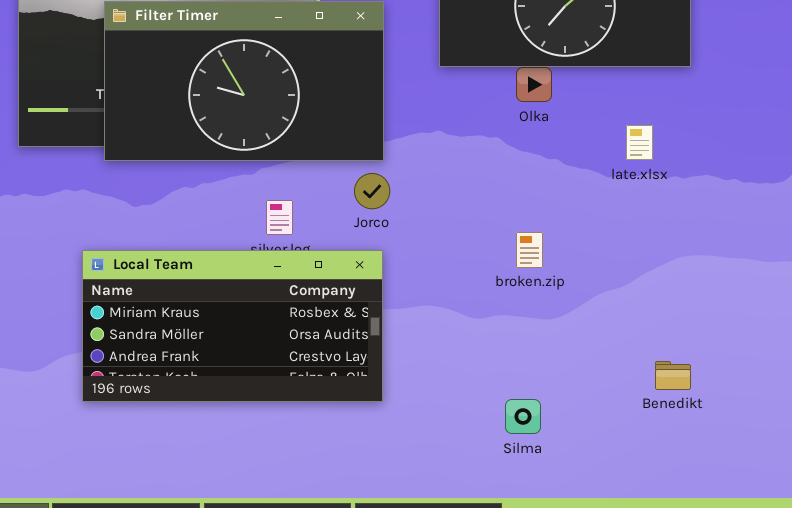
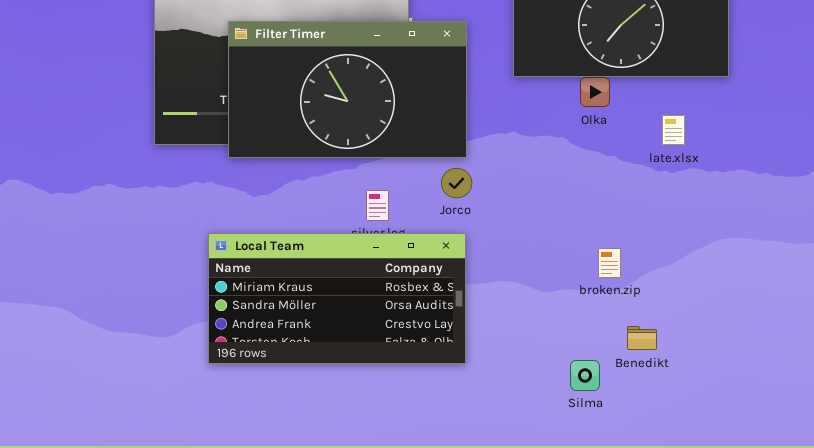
late.xlsx: [626,125,653,160] -> [662,115,685,145], moved
broken.zip: [516,232,543,268] -> [598,248,621,278], moved
Benedikt: [655,361,691,390] -> [627,326,657,350], moved

